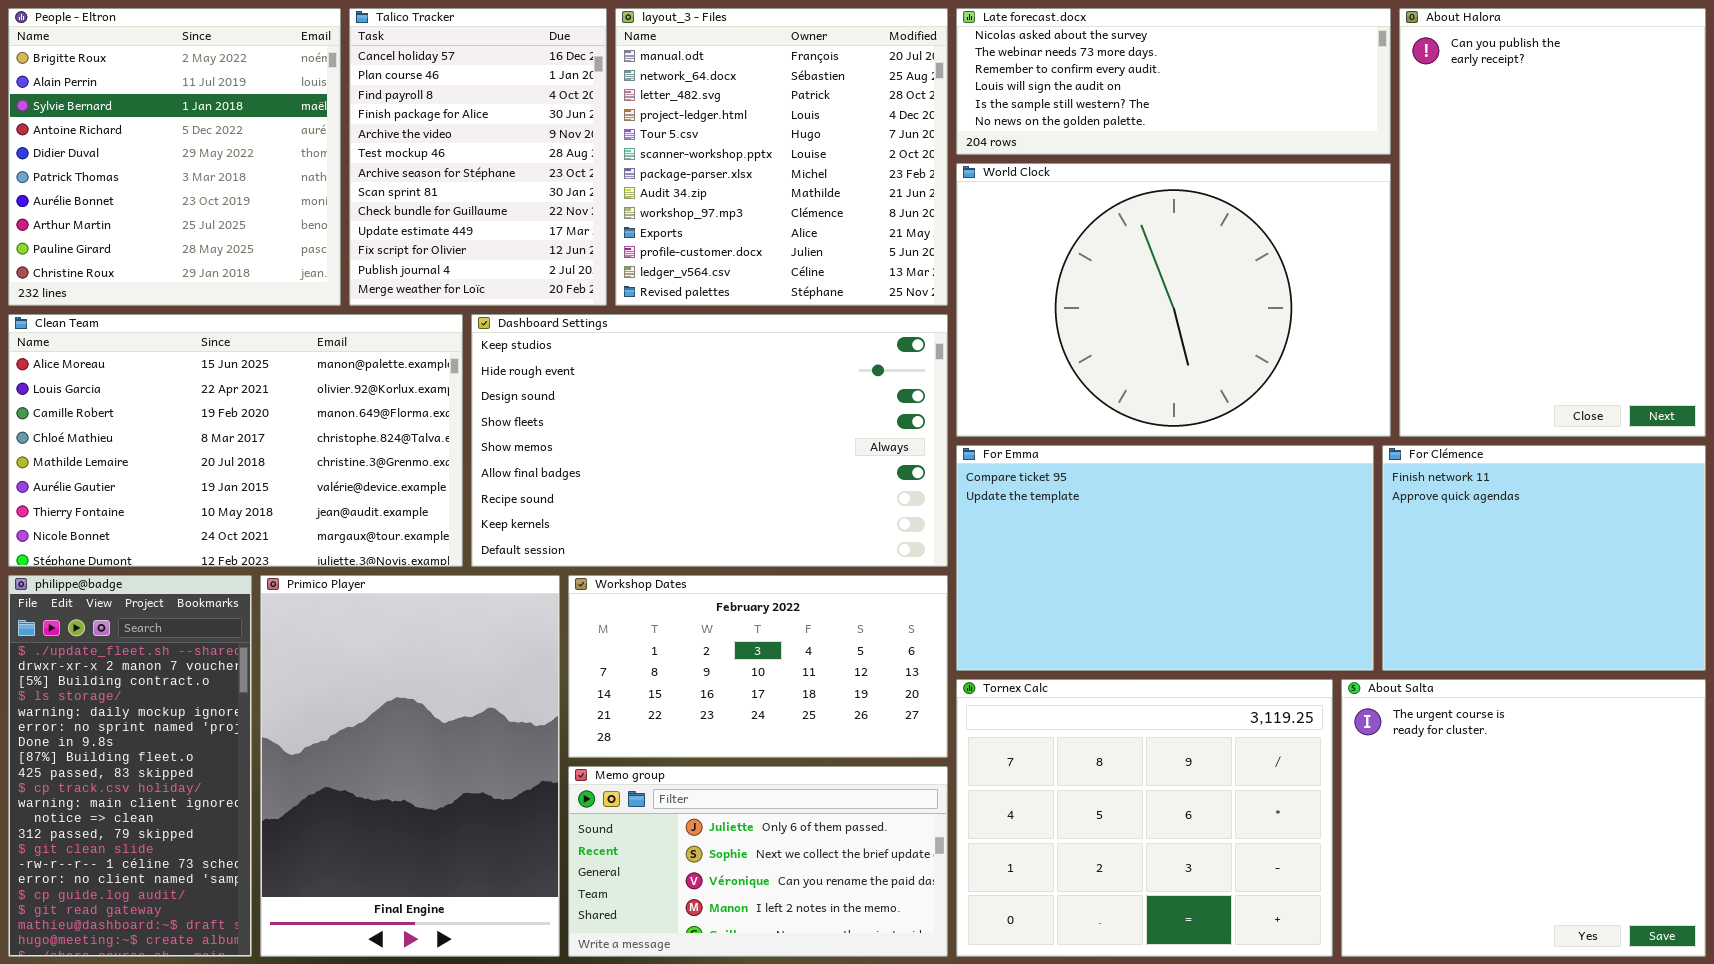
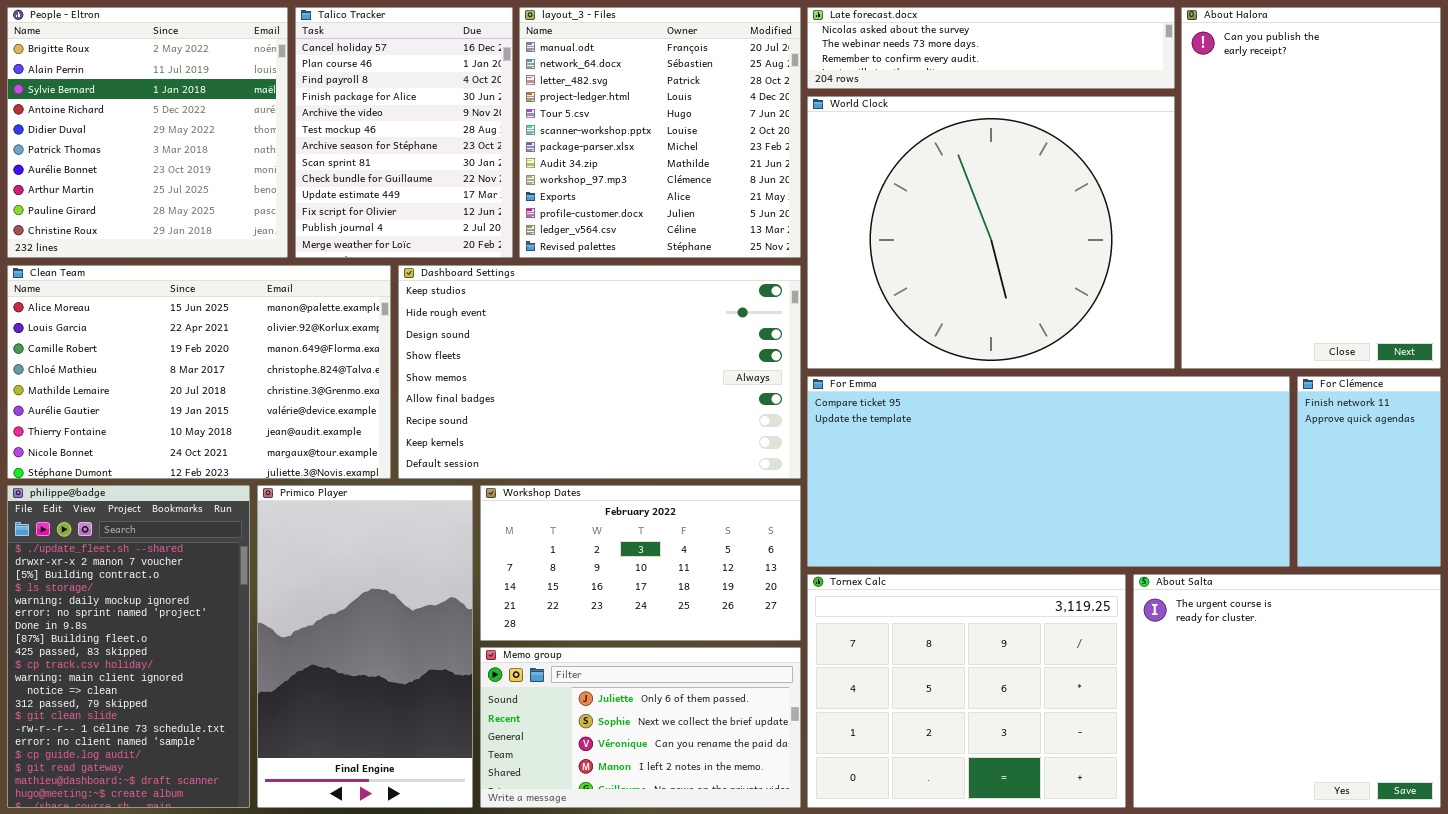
Late forecast.docx: [956,8,1391,155] -> [807,7,1175,89], resized
World Clock: [956,163,1391,437] -> [807,96,1175,369], resized
For Emma: [956,445,1374,671] -> [807,376,1290,567], resized
For Clémence: [1382,445,1706,671] -> [1297,376,1441,567], resized
philippe@badge: [8,575,252,957] -> [7,485,250,808], resized
Primico Player: [260,575,560,957] -> [257,485,473,808], resized

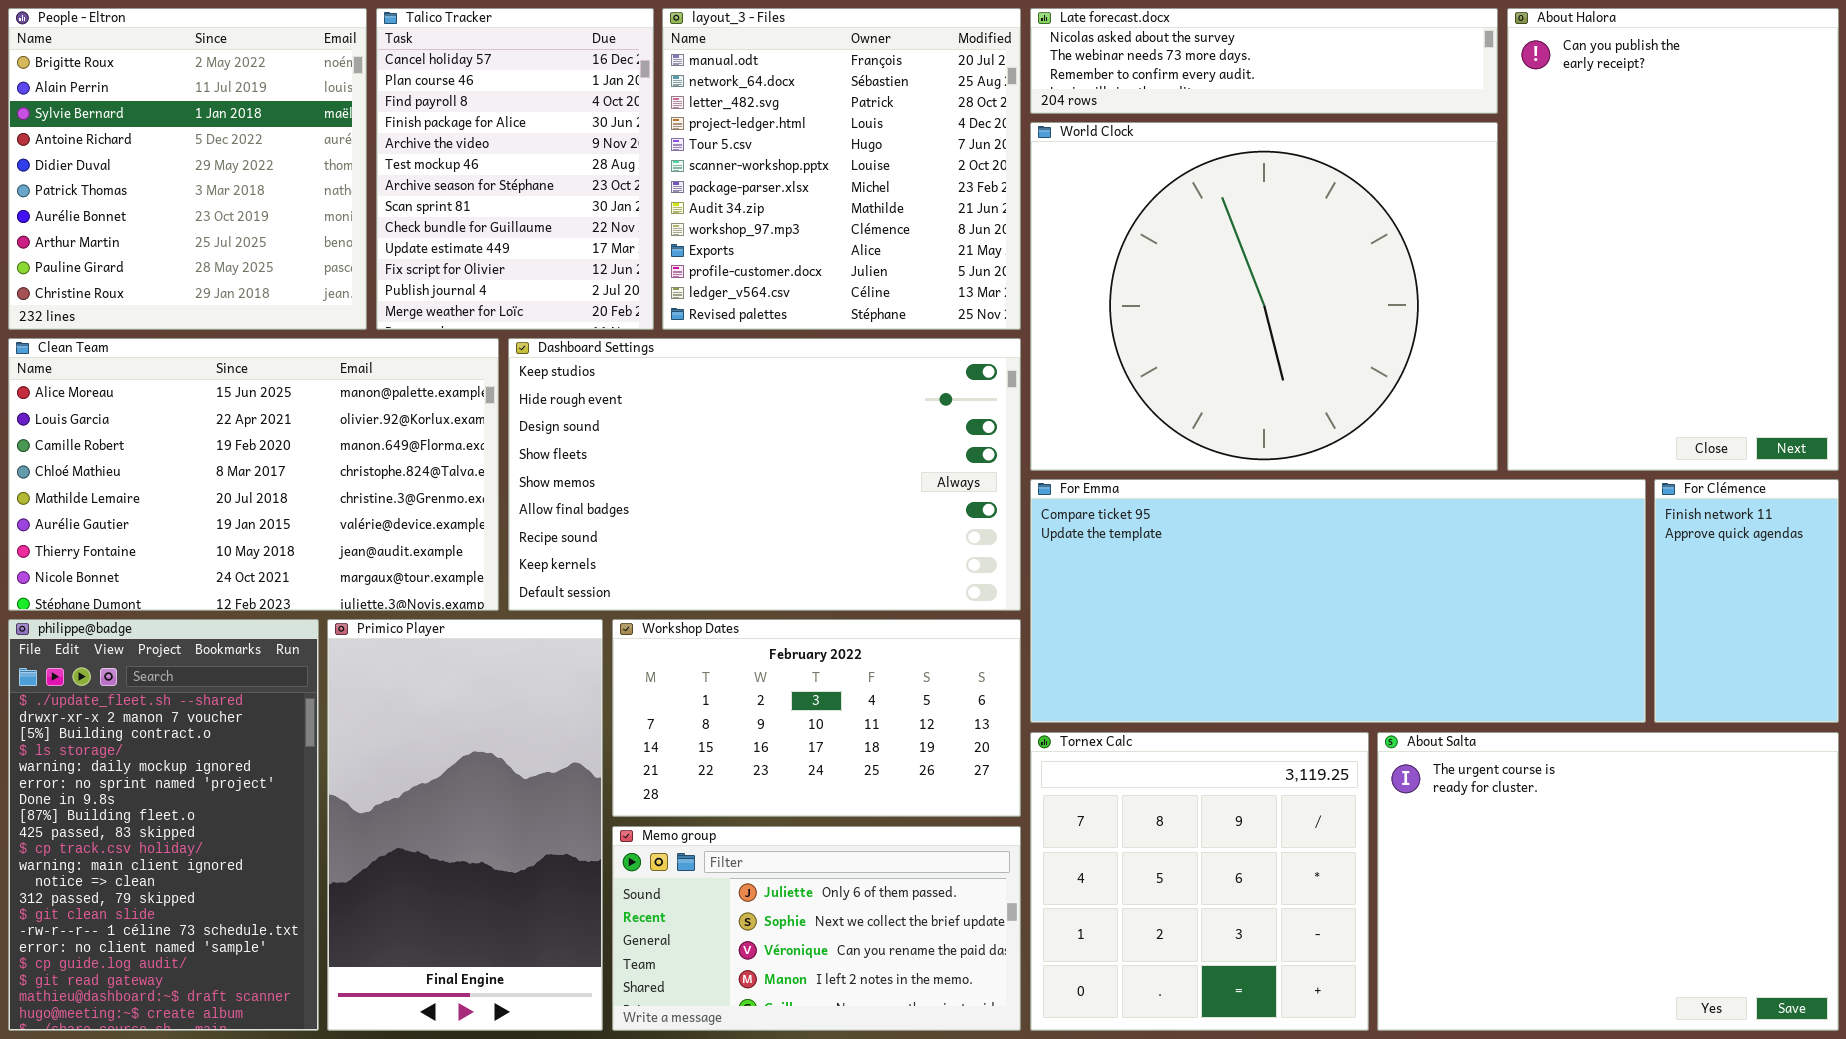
Tornex Calc: [807,574,1126,808] -> [1030,732,1369,1031], resized
About Salta: [1133,574,1441,808] -> [1377,732,1839,1031], resized

